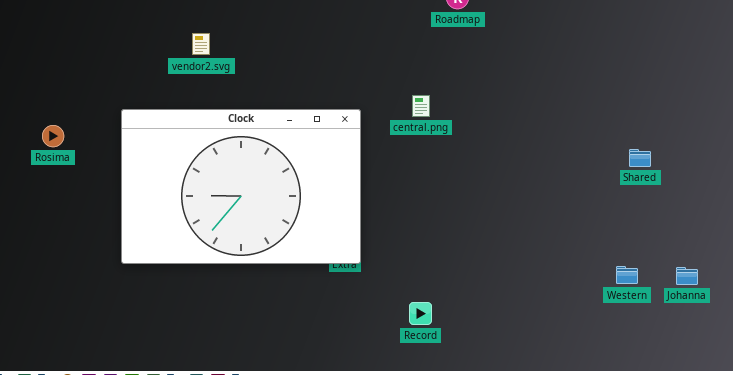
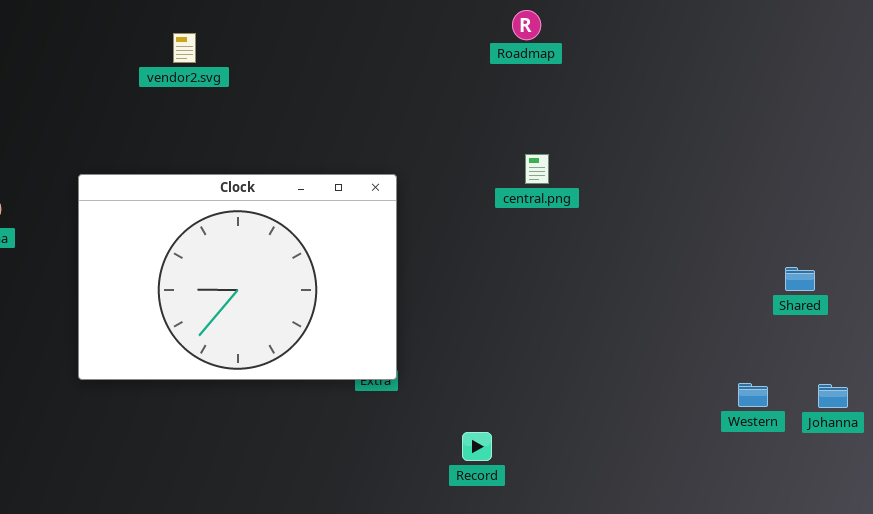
vendor2.svg: [192,33,210,55] -> [173,33,196,63], moved
central.png: [412,95,430,117] -> [525,154,549,184], moved
Shared: [629,149,651,167] -> [785,267,815,291], moved

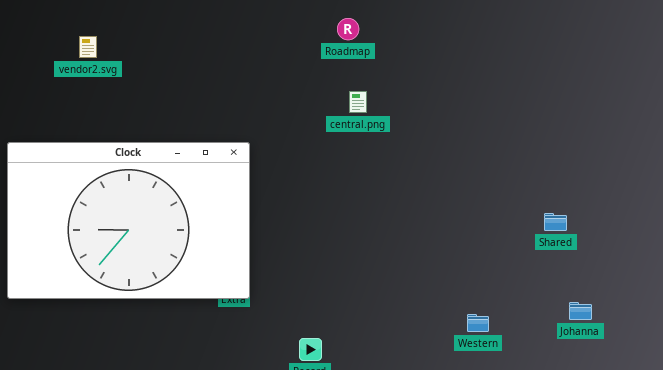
central.png: [525,154,549,184] -> [349,91,367,113], moved
Western: [738,383,768,407] -> [467,314,489,332], moved

